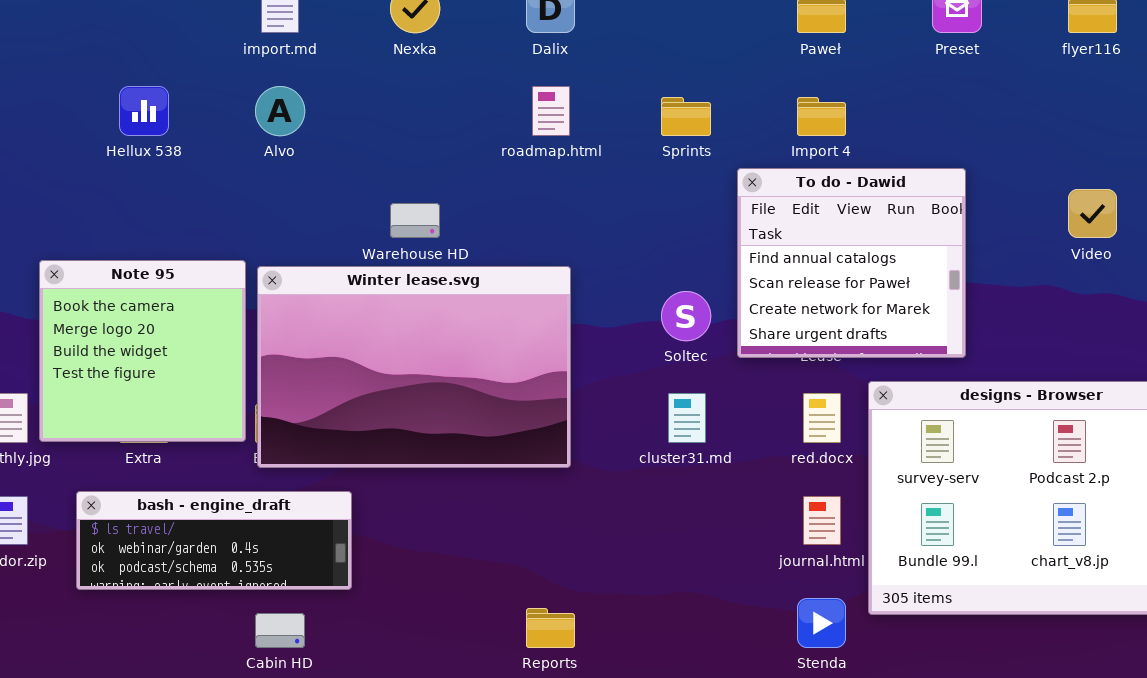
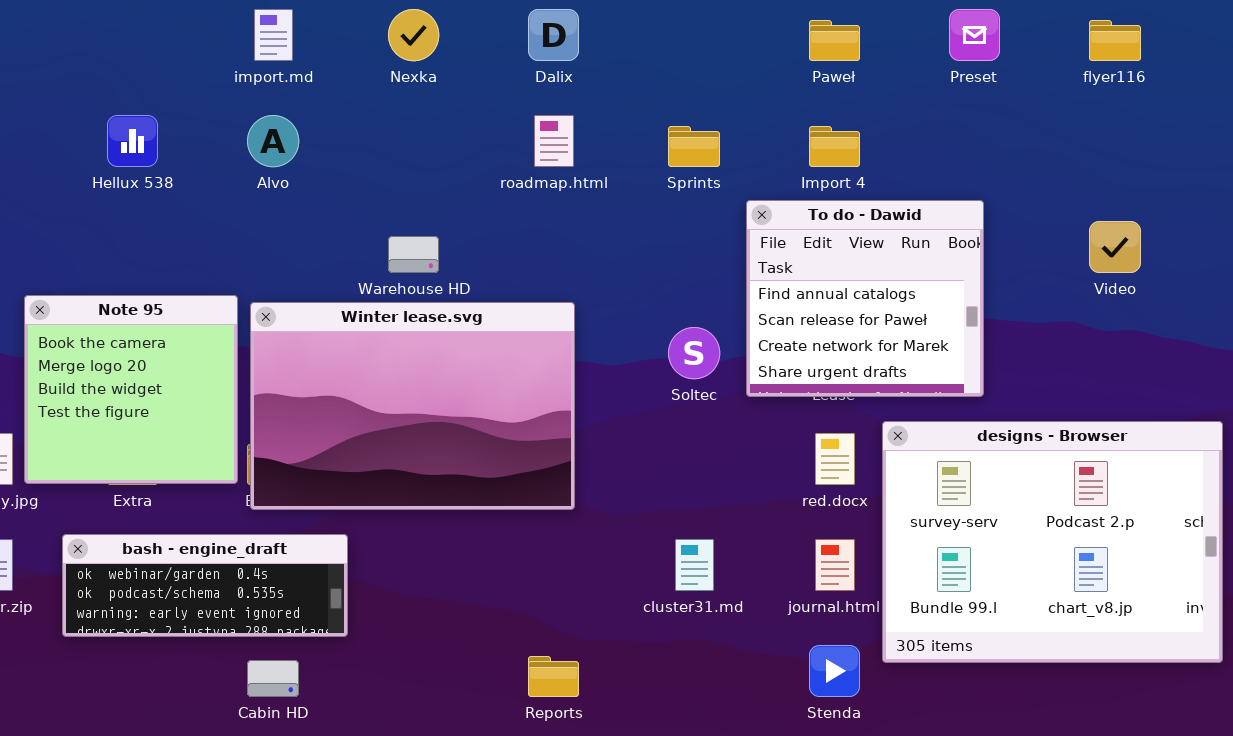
cluster31.md: [668,393,706,443] -> [675,539,714,591], moved
bash - engine_draft: [76,491,352,590] -> [62,534,348,637], scrolled down 1 row

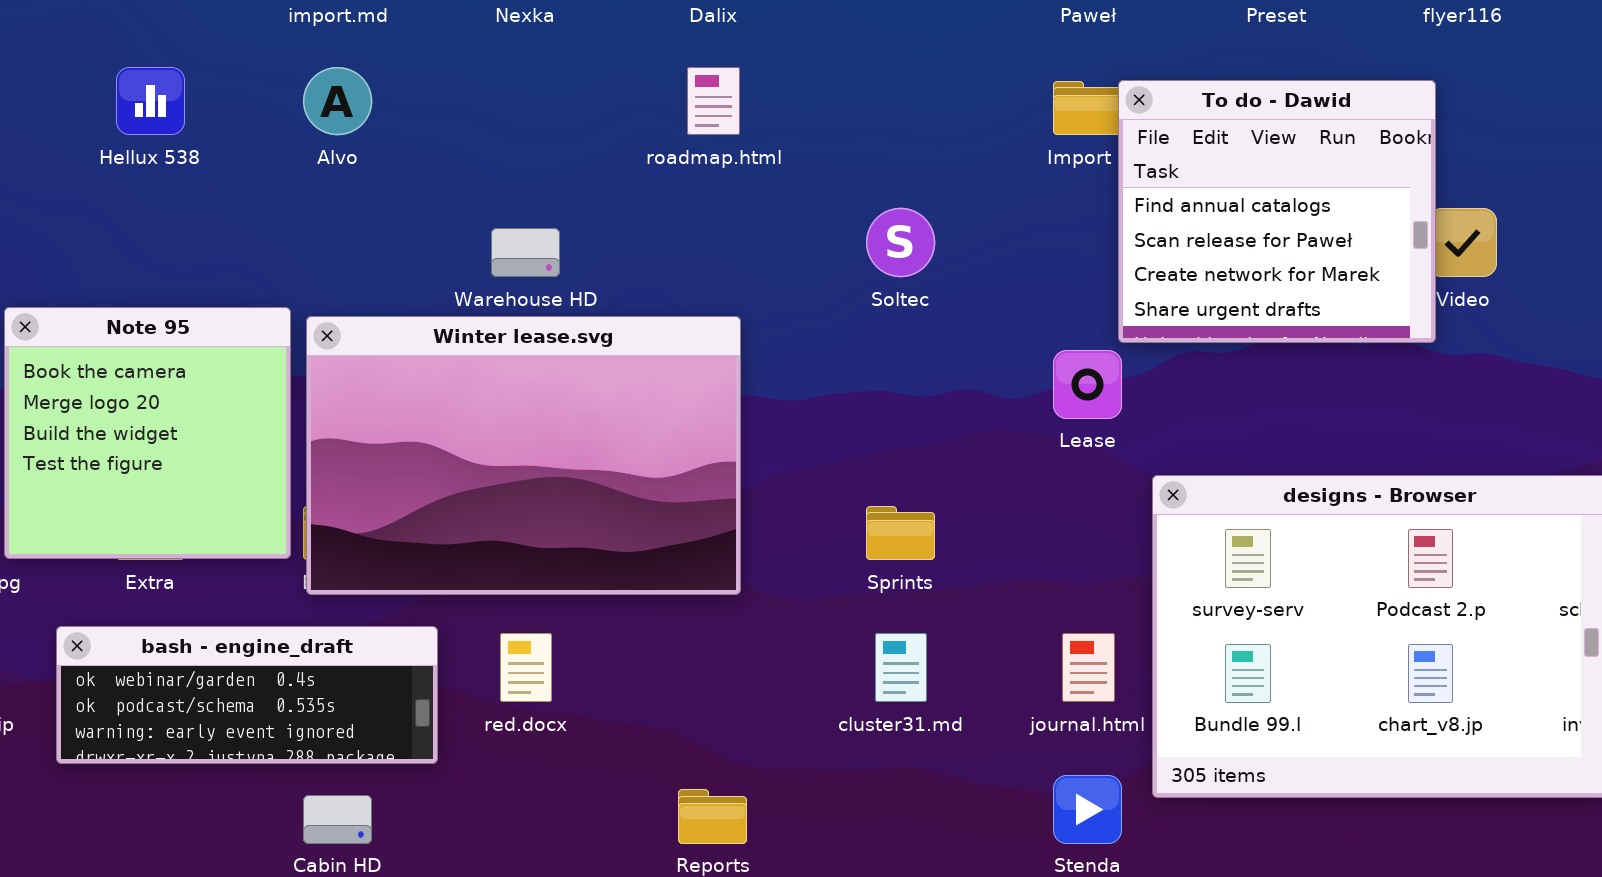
Sprints: [668,126,720,167] -> [866,506,935,560], moved
To do - Dawid: [746,200,984,397] -> [1118,80,1436,343], moved
Soltec: [668,327,720,379] -> [866,208,935,277], moved
red.docx: [815,433,855,485] -> [500,633,552,702], moved

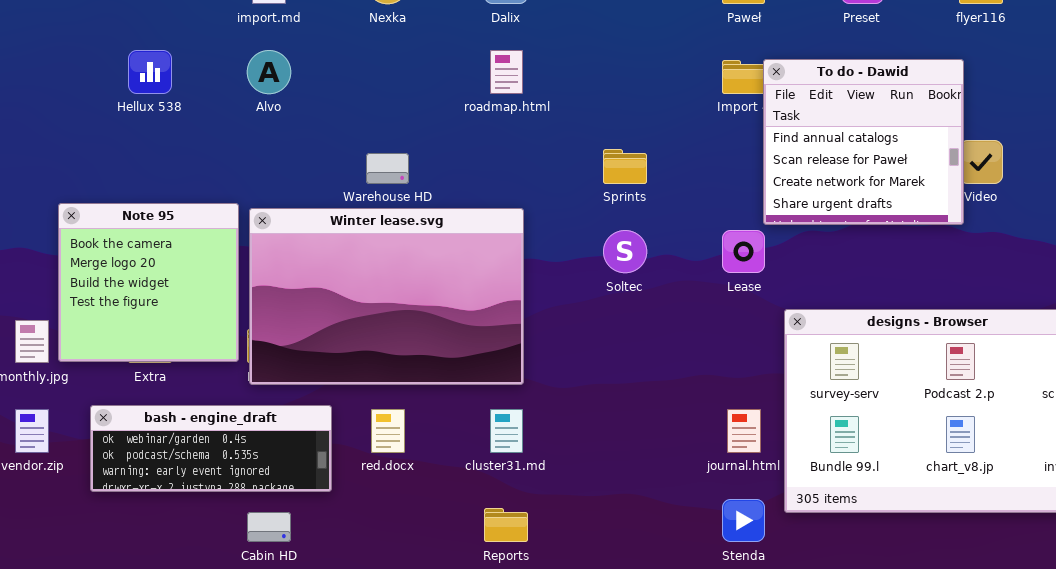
Soltec: [866,208,935,277] -> [603,230,647,273], moved
Sprints: [866,506,935,560] -> [603,149,647,184], moved
cluster31.md: [875,633,927,702] -> [490,409,523,453], moved

